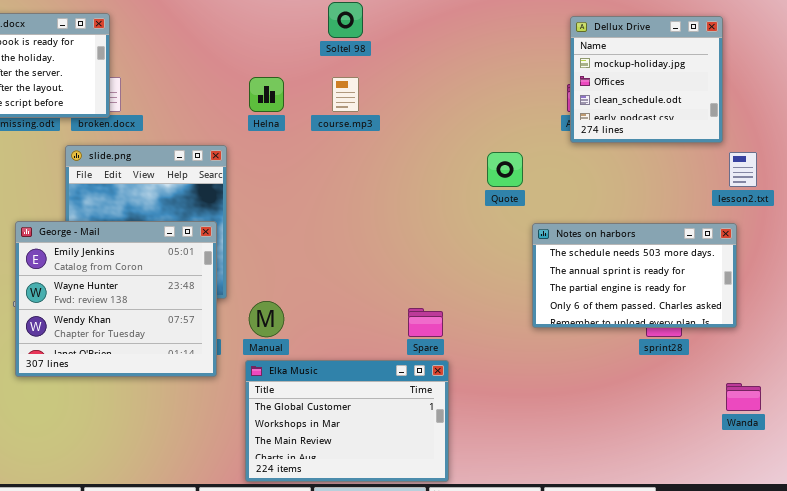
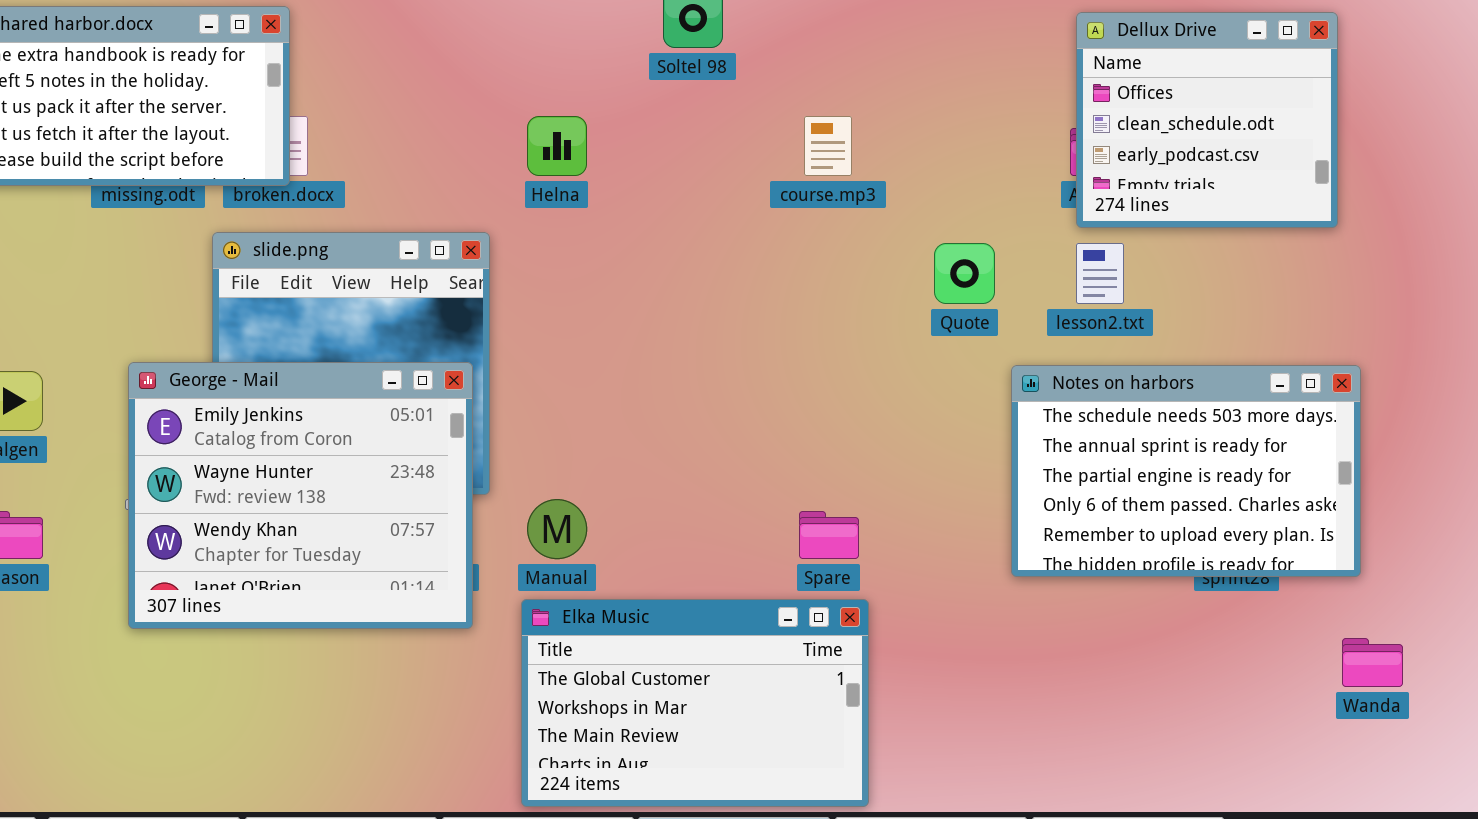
Dellux Drive: [570,16,723,143] -> [1076,12,1338,228], scrolled down 1 row
course.mp3: [332,77,359,112] -> [804,116,852,176], moved
lesson2.txt: [729,152,757,187] -> [1076,243,1124,304], moved
Notes on harbors: [532,223,737,328] -> [1011,365,1361,577], resized

